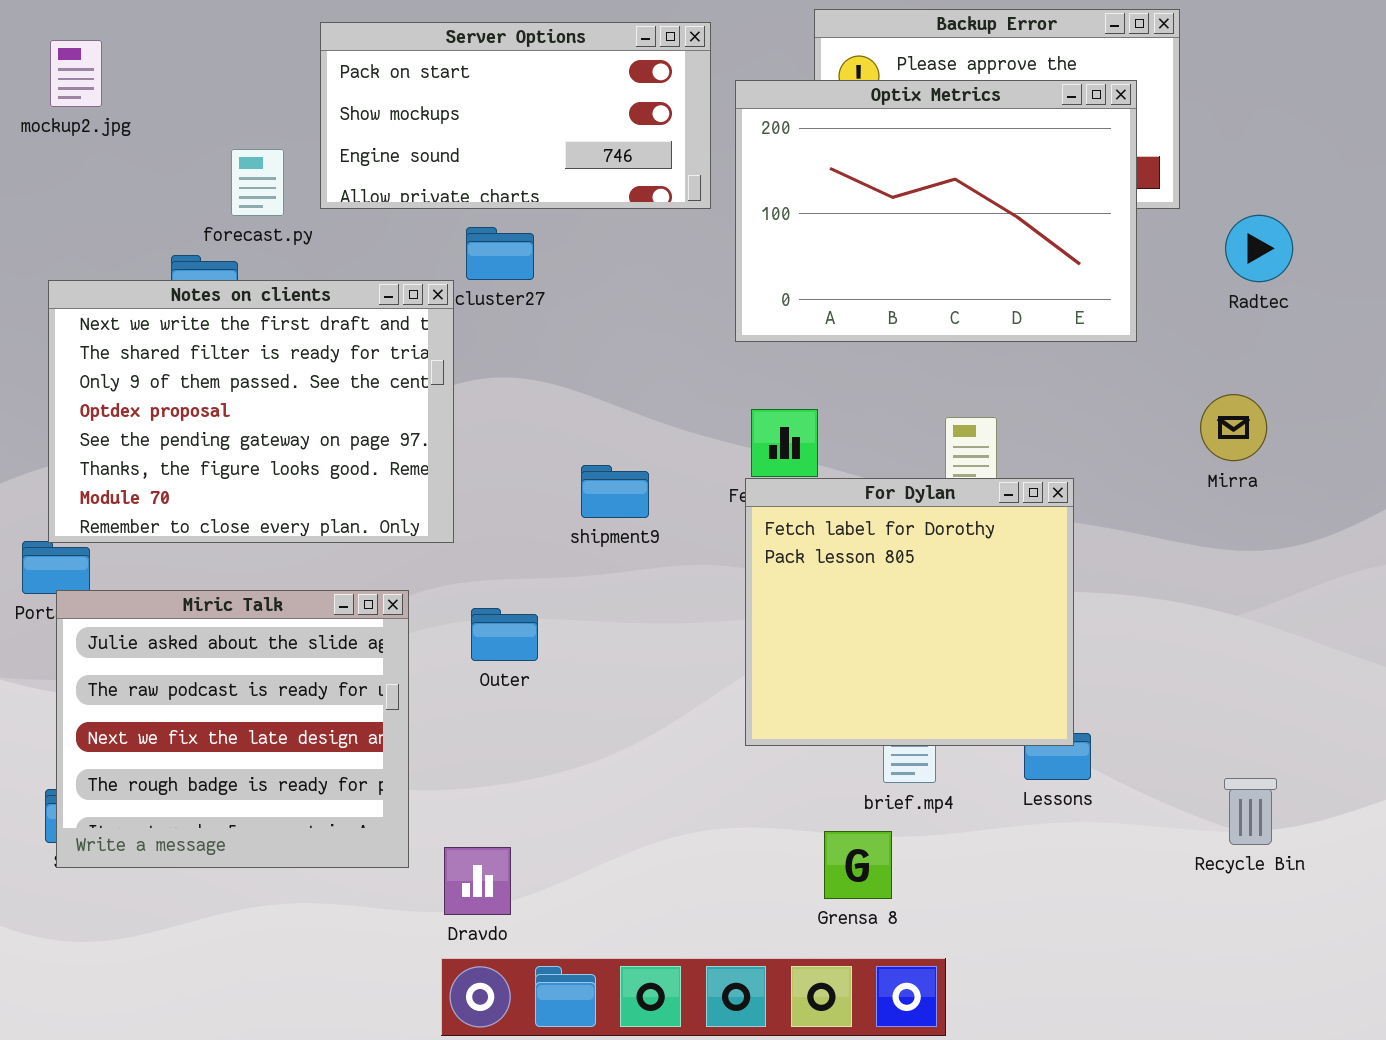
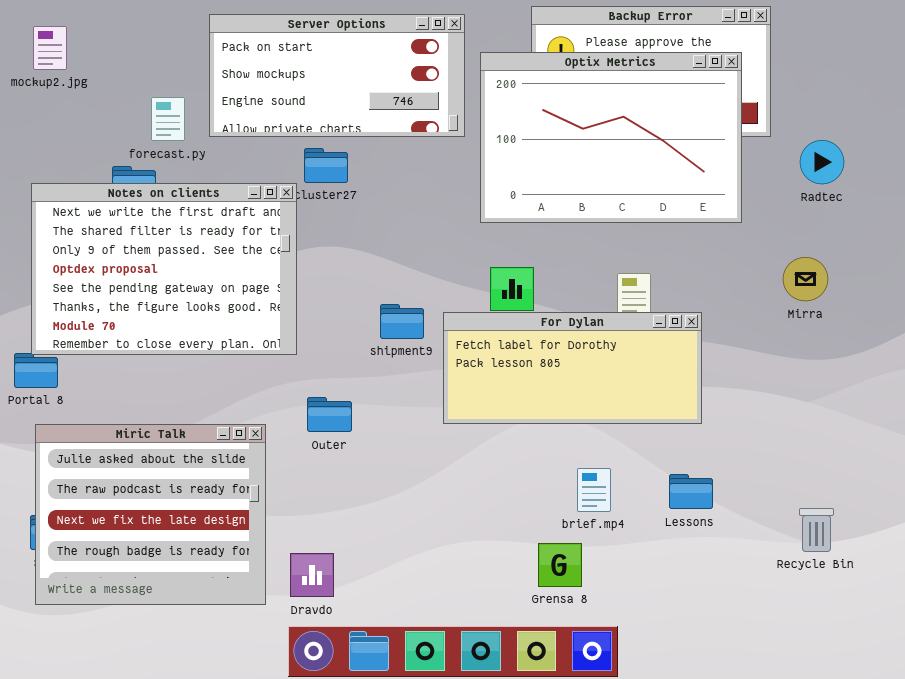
For Dylan: [745,478,1074,746] -> [443,312,702,424], resized
Miric Talk: [56,590,409,868] -> [35,424,266,605], moved

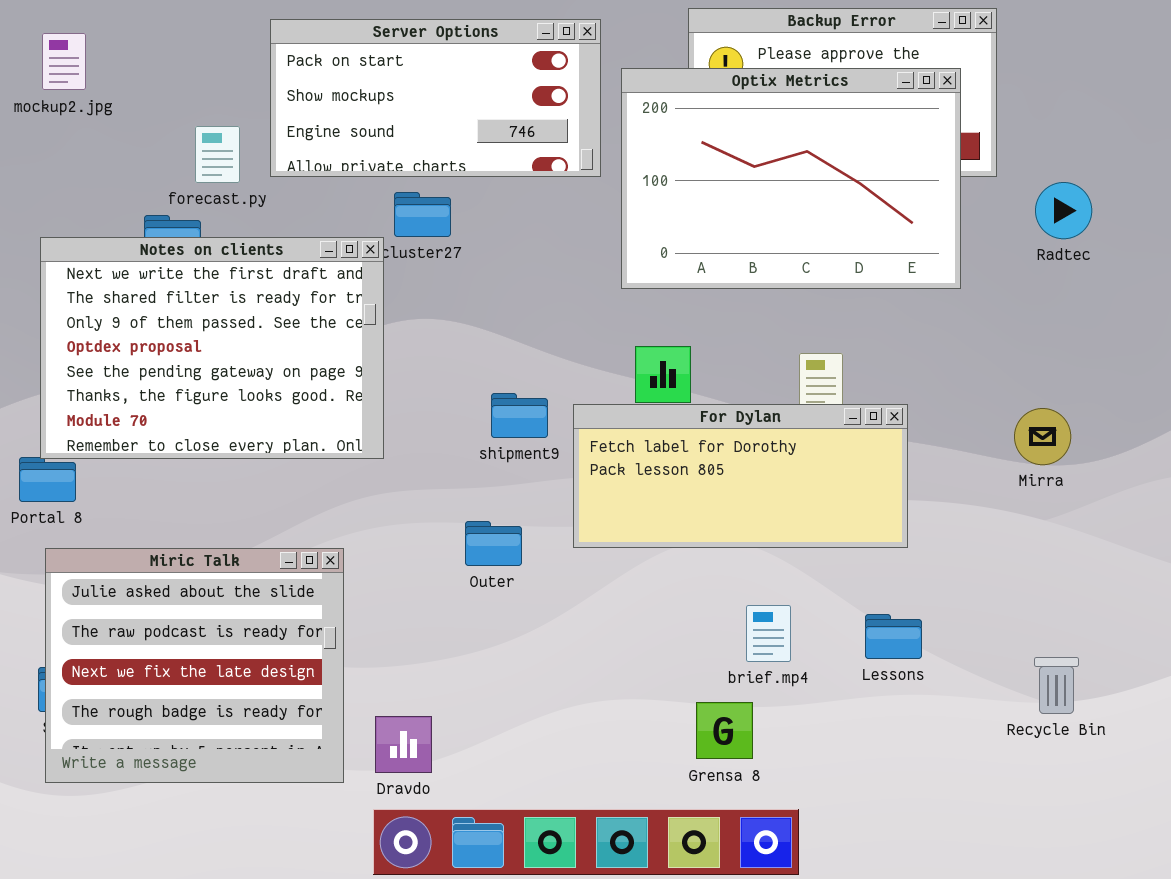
Mirra: [783,257,828,301] -> [1014,408,1071,465], moved
Outer: [307,397,352,432] -> [465,521,522,566], moved

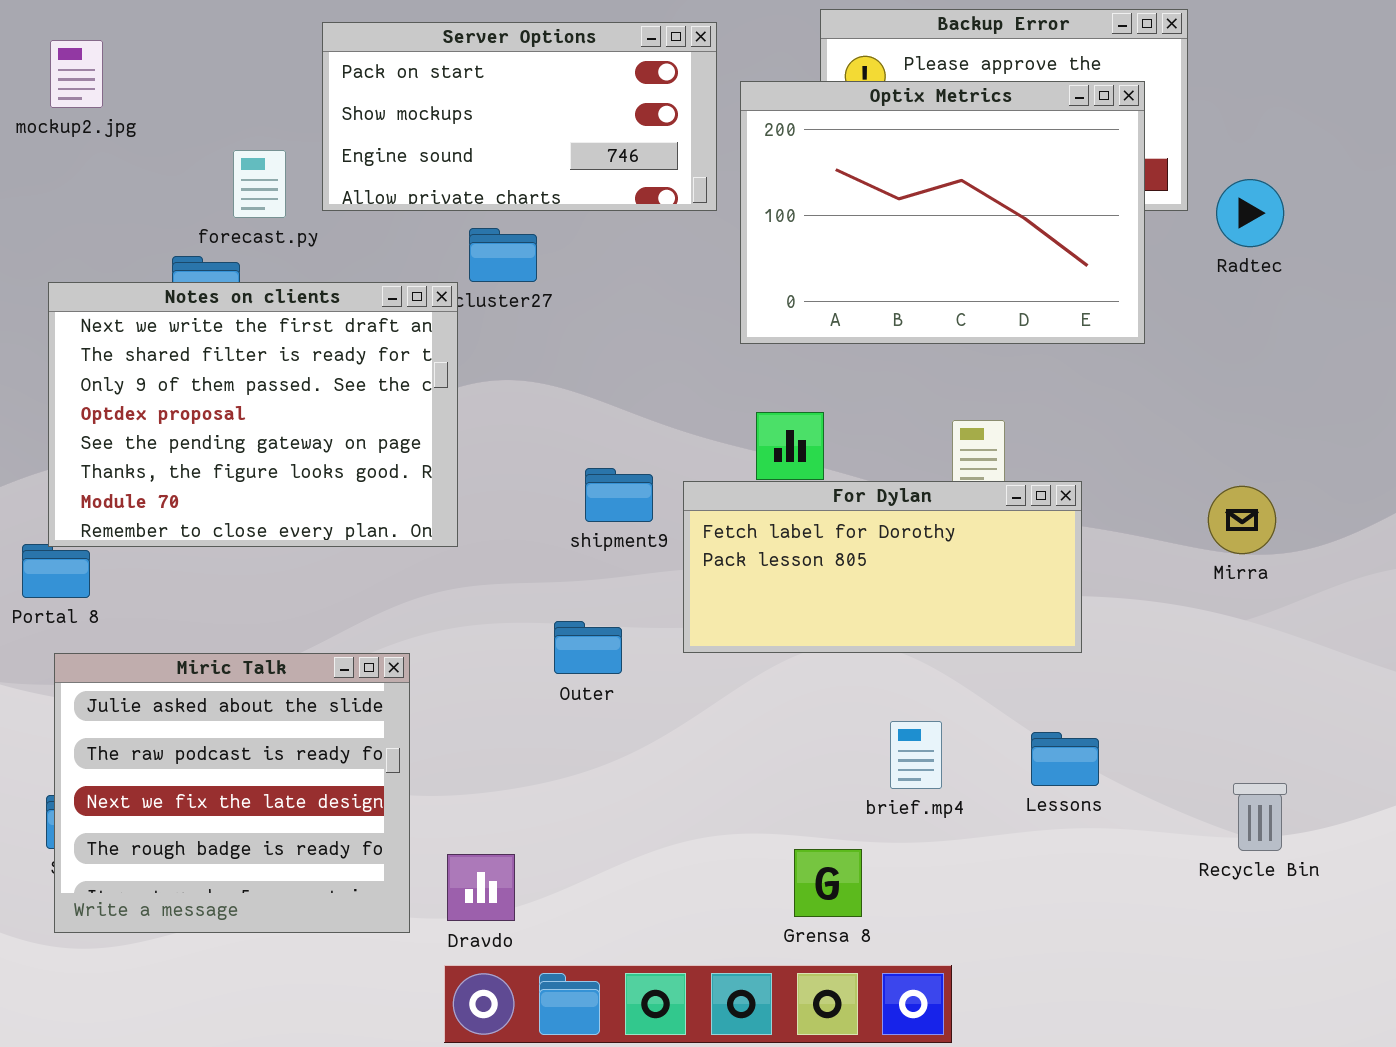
Radtec: [1035,182,1092,239] -> [1216,179,1284,247], moved
Grensa 8: [696,702,753,759] -> [794,849,862,917], moved

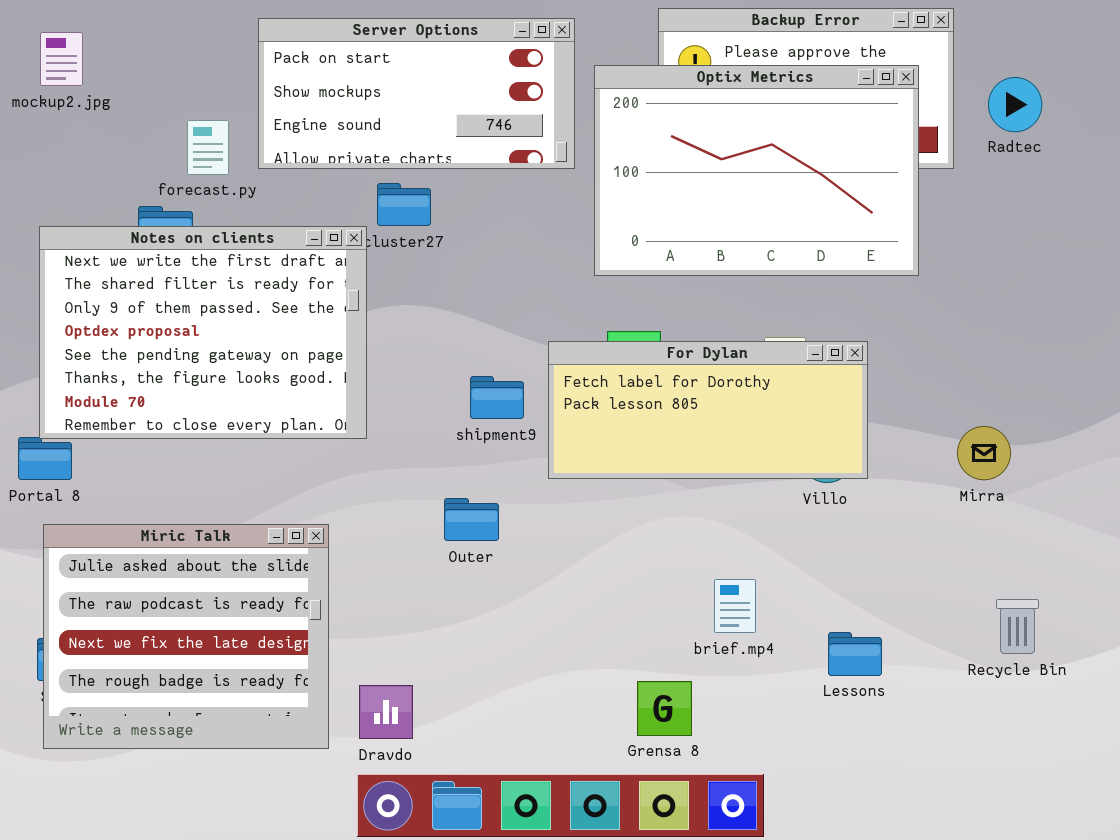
Radtec: [1216,179,1284,247] -> [988,77,1042,132], moved
For Dylan: [683,481,1082,653] -> [548,341,868,479], moved
Mirra: [1208,486,1276,554] -> [957,426,1011,480], moved
Lessons: [1031,732,1099,786] -> [828,632,882,676], moved
Recycle Bin: [1233,783,1287,851] -> [996,599,1039,654], moved

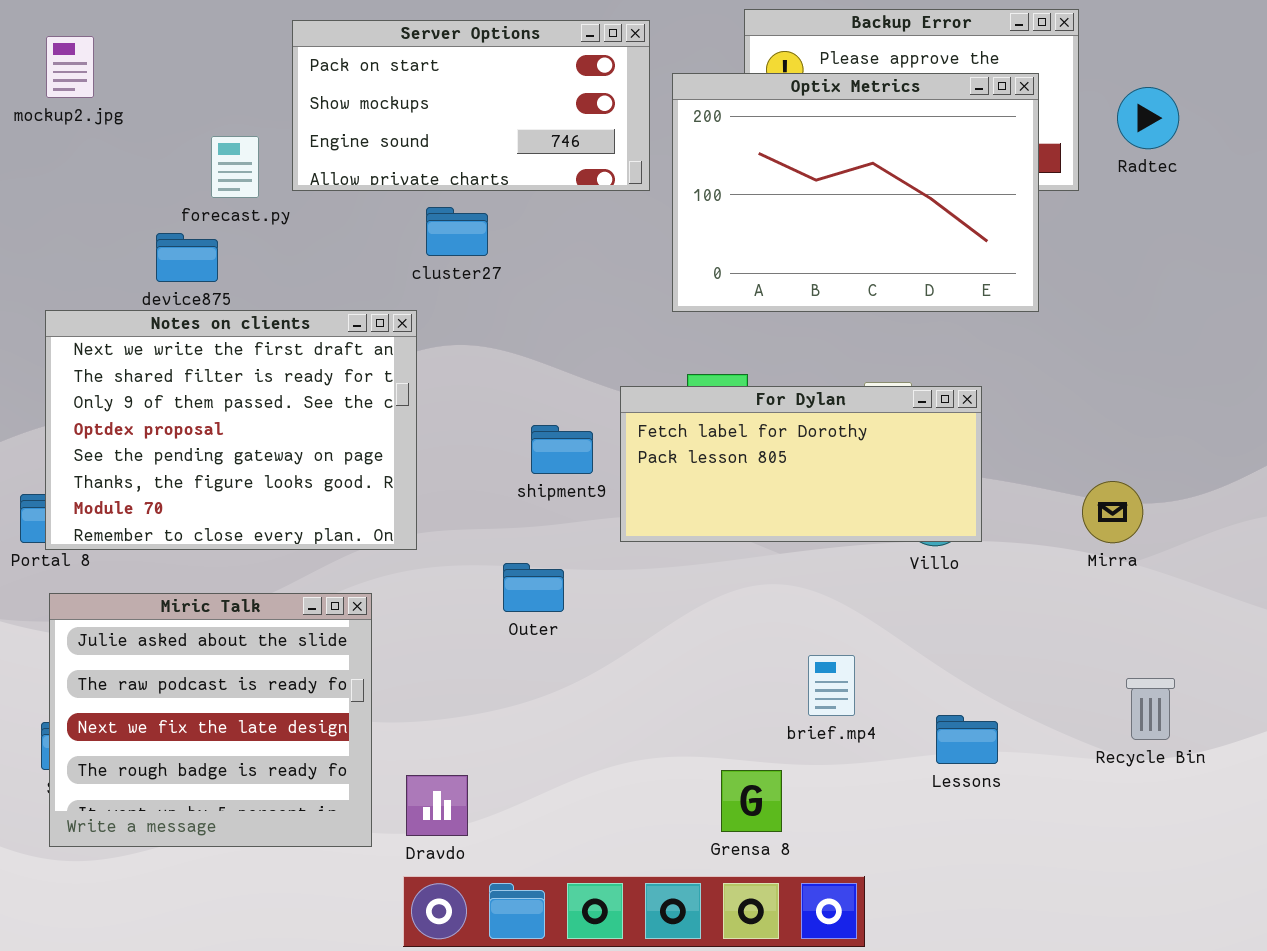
Notes on clients: [39,226,367,439] -> [45,310,417,550], moved

